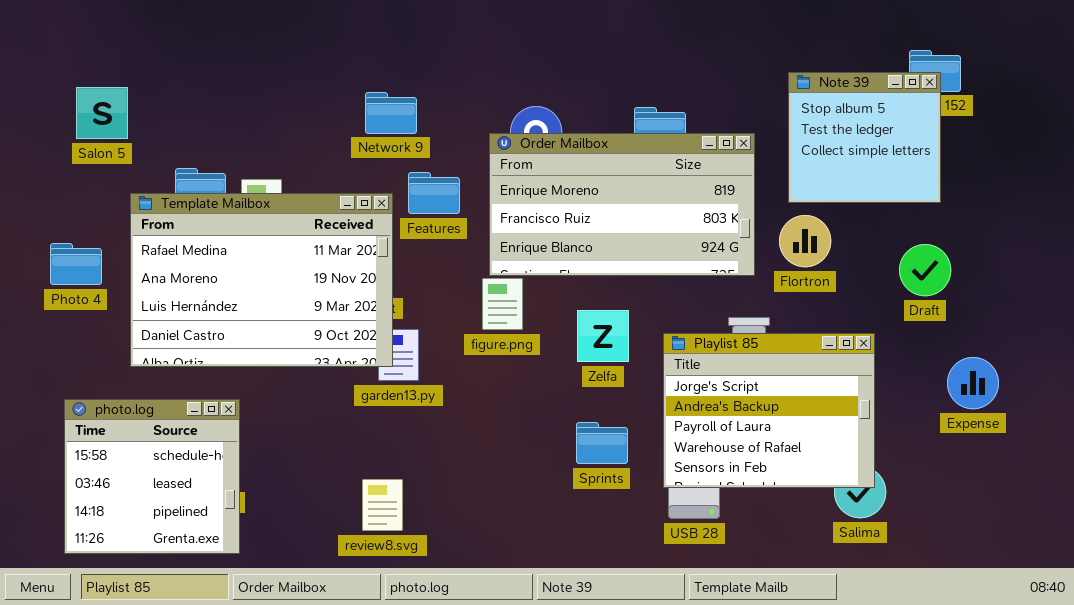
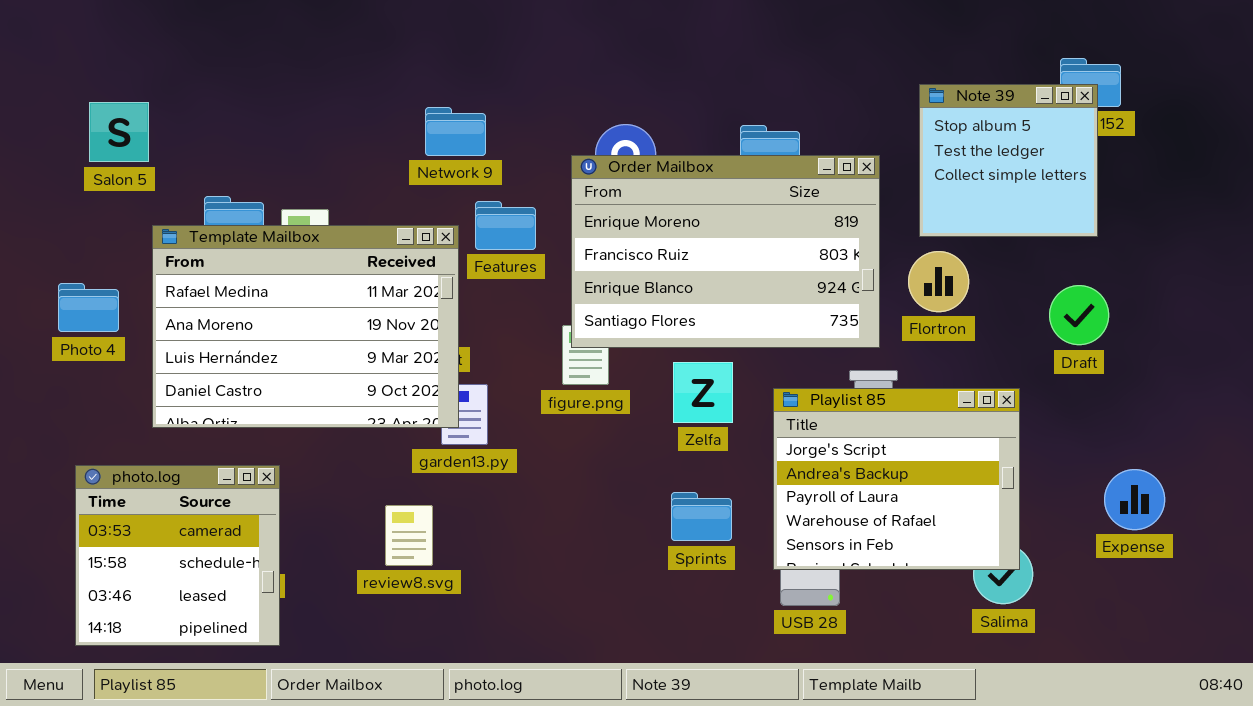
Order Mailbox: [489,133,755,276] -> [571,155,880,348], resized
Expense: [947,357,999,409] -> [1104,469,1165,530], moved
photo.log: [64,399,240,554] -> [75,465,280,646], scrolled up 1 row
review8.svg: [362,479,403,531] -> [385,505,433,566], moved

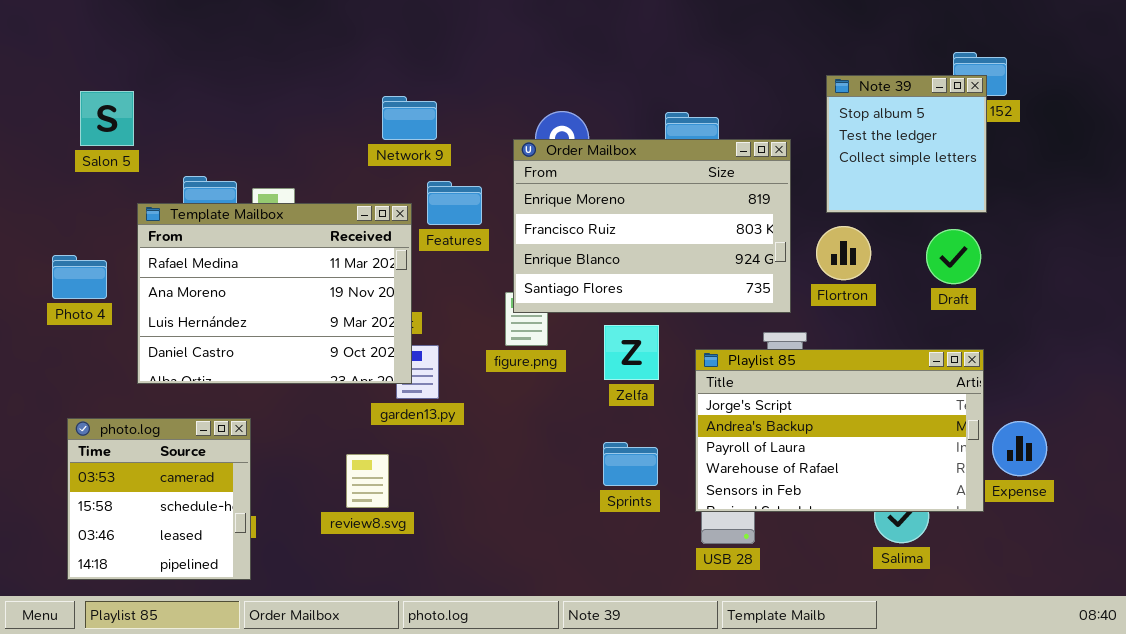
Draft: [1049,285,1109,345] -> [926,229,981,284], moved
Playlist 85: [773,388,1020,570] -> [695,349,984,512], resized

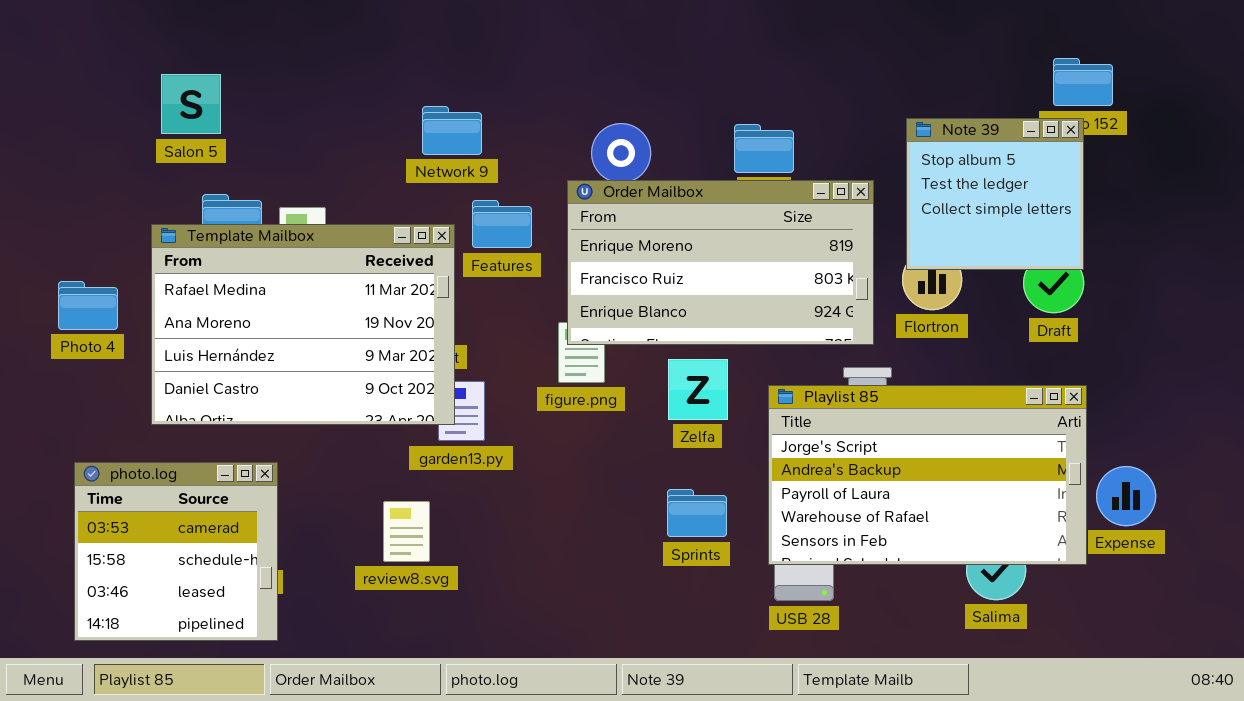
Note 39: [826,75,987,213] -> [906,118,1084,270], moved
Salon 5: [80,91,134,146] -> [161,74,221,134], moved
Order Mailbox: [513,139,791,313] -> [567,180,874,345], resized

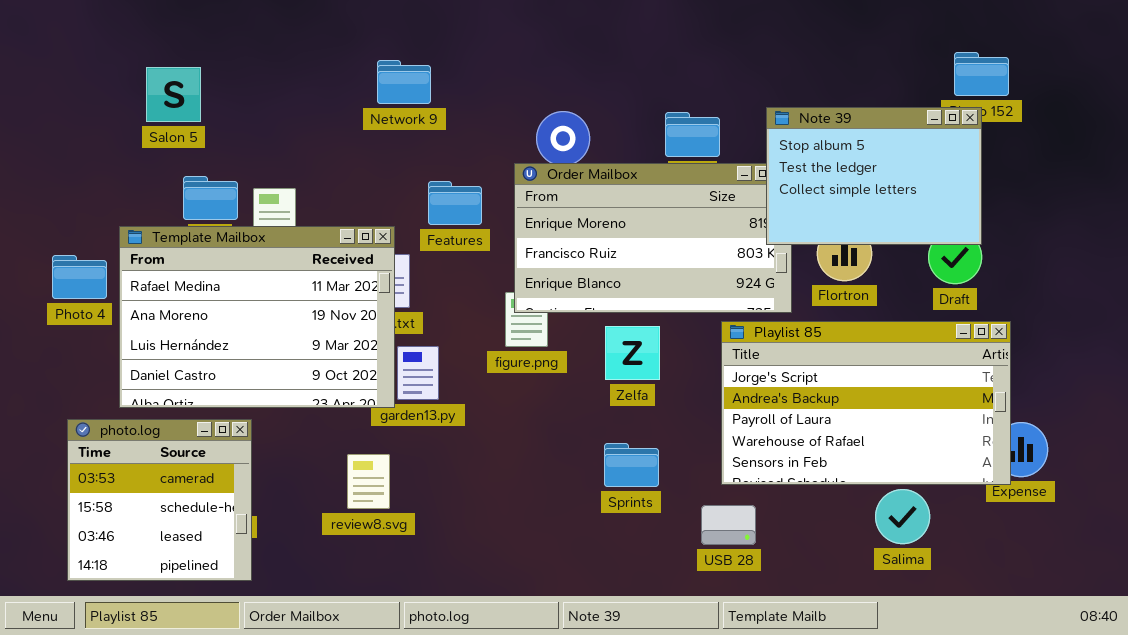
Network 9: [422,106,482,155] -> [377,60,431,104], moved
Note 39: [906,118,1084,270] -> [766,107,982,245], resized
Template Mailbox: [151,224,455,425] -> [119,226,395,408], moved
Playlist 85: [768,385,1087,565] -> [721,321,1011,485], moved

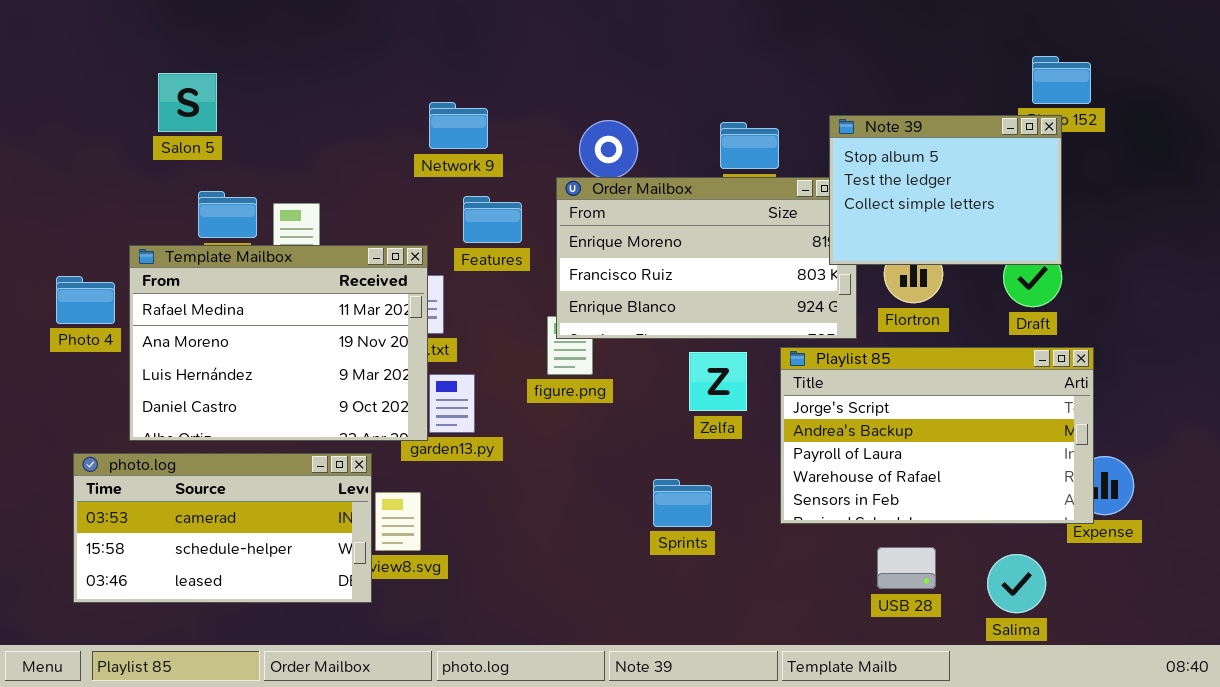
Network 9: [377,60,431,104] -> [429,102,488,149], moved
Zelfa: [605,326,660,380] -> [689,352,747,411], moved
photo.log: [67,419,252,581] -> [73,453,372,603], resized
Salima: [875,489,930,544] -> [987,554,1046,613], moved
USB 28: [701,505,756,545] -> [877,547,936,589], moved

